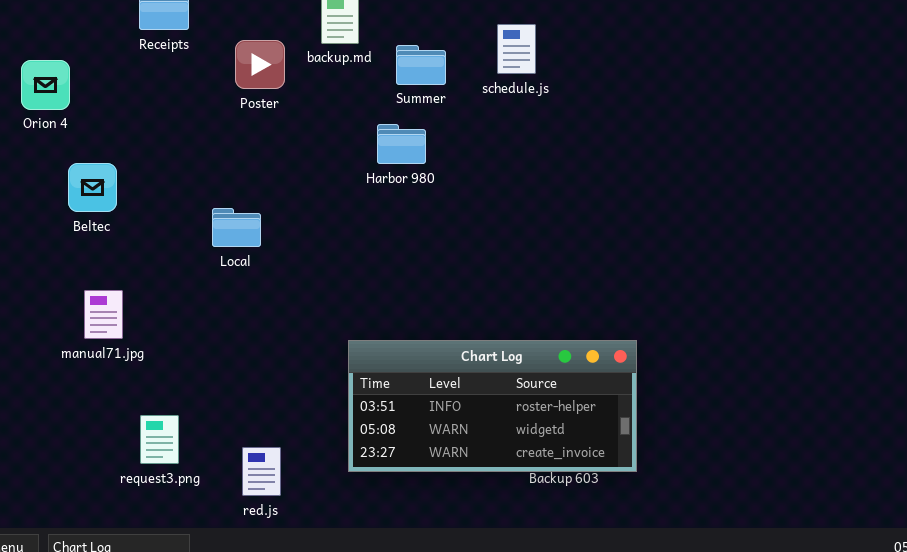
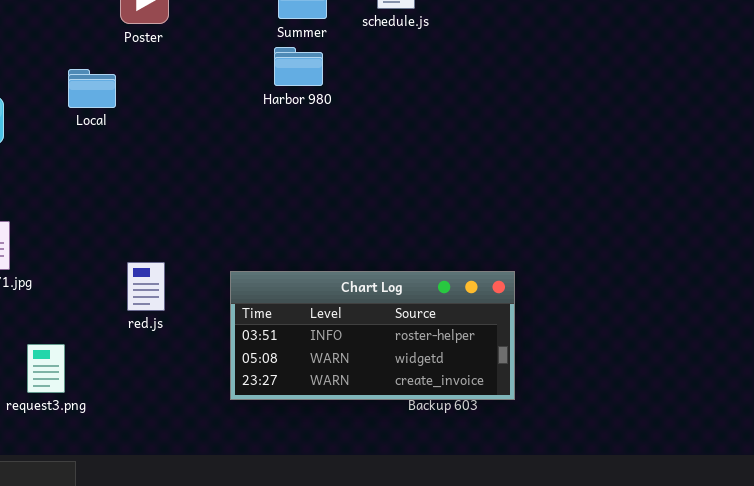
Harbor 980: [377,124,426,164] -> [274,47,323,86], moved
Local: [212,208,261,247] -> [68,69,116,108], moved
red.js: [242,447,281,496] -> [127,262,165,311], moved

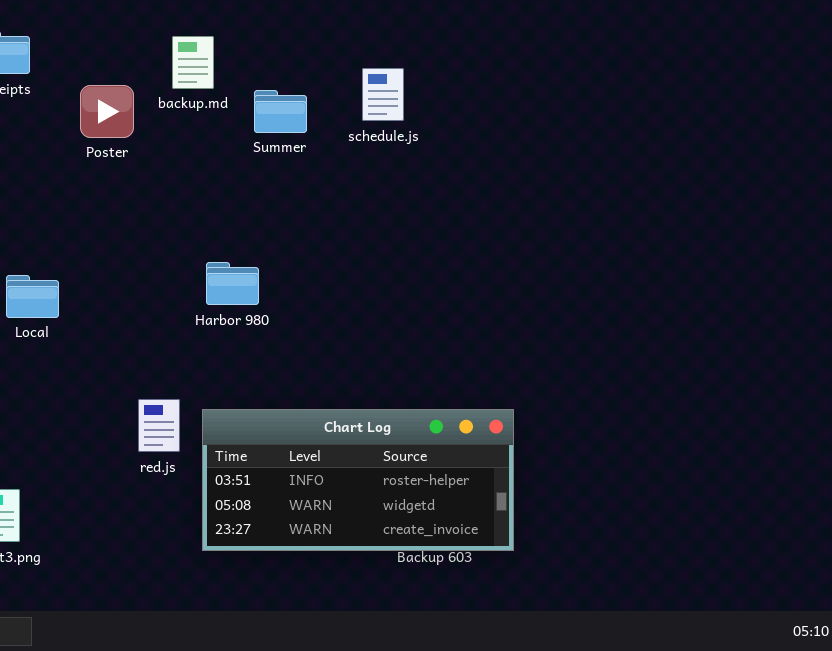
Harbor 980: [274,47,323,86] -> [206,262,259,305], moved
Local: [68,69,116,108] -> [6,275,59,318], moved
red.js: [127,262,165,311] -> [138,399,180,452], moved

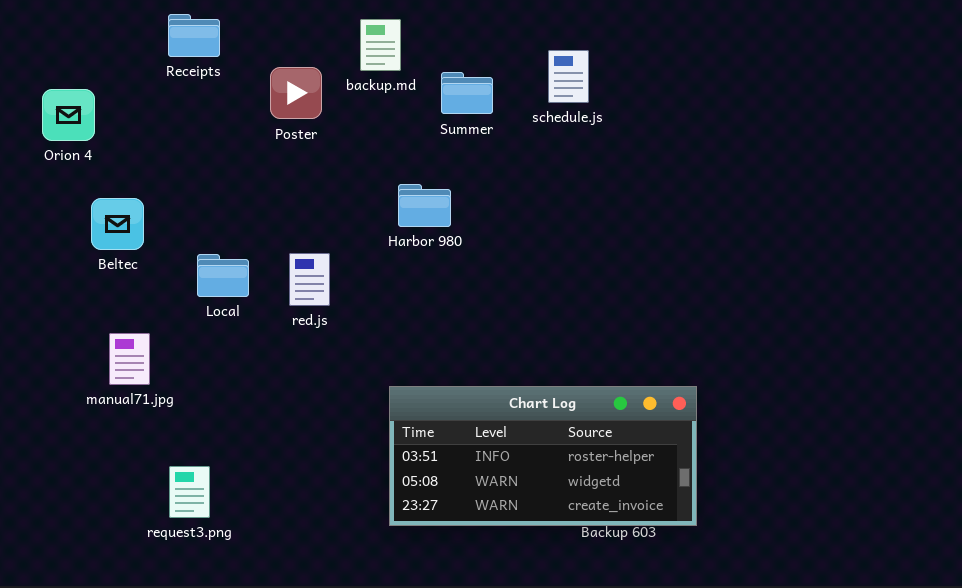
Harbor 980: [206,262,259,305] -> [398,184,451,227], moved
red.js: [138,399,180,452] -> [289,253,330,306], moved

